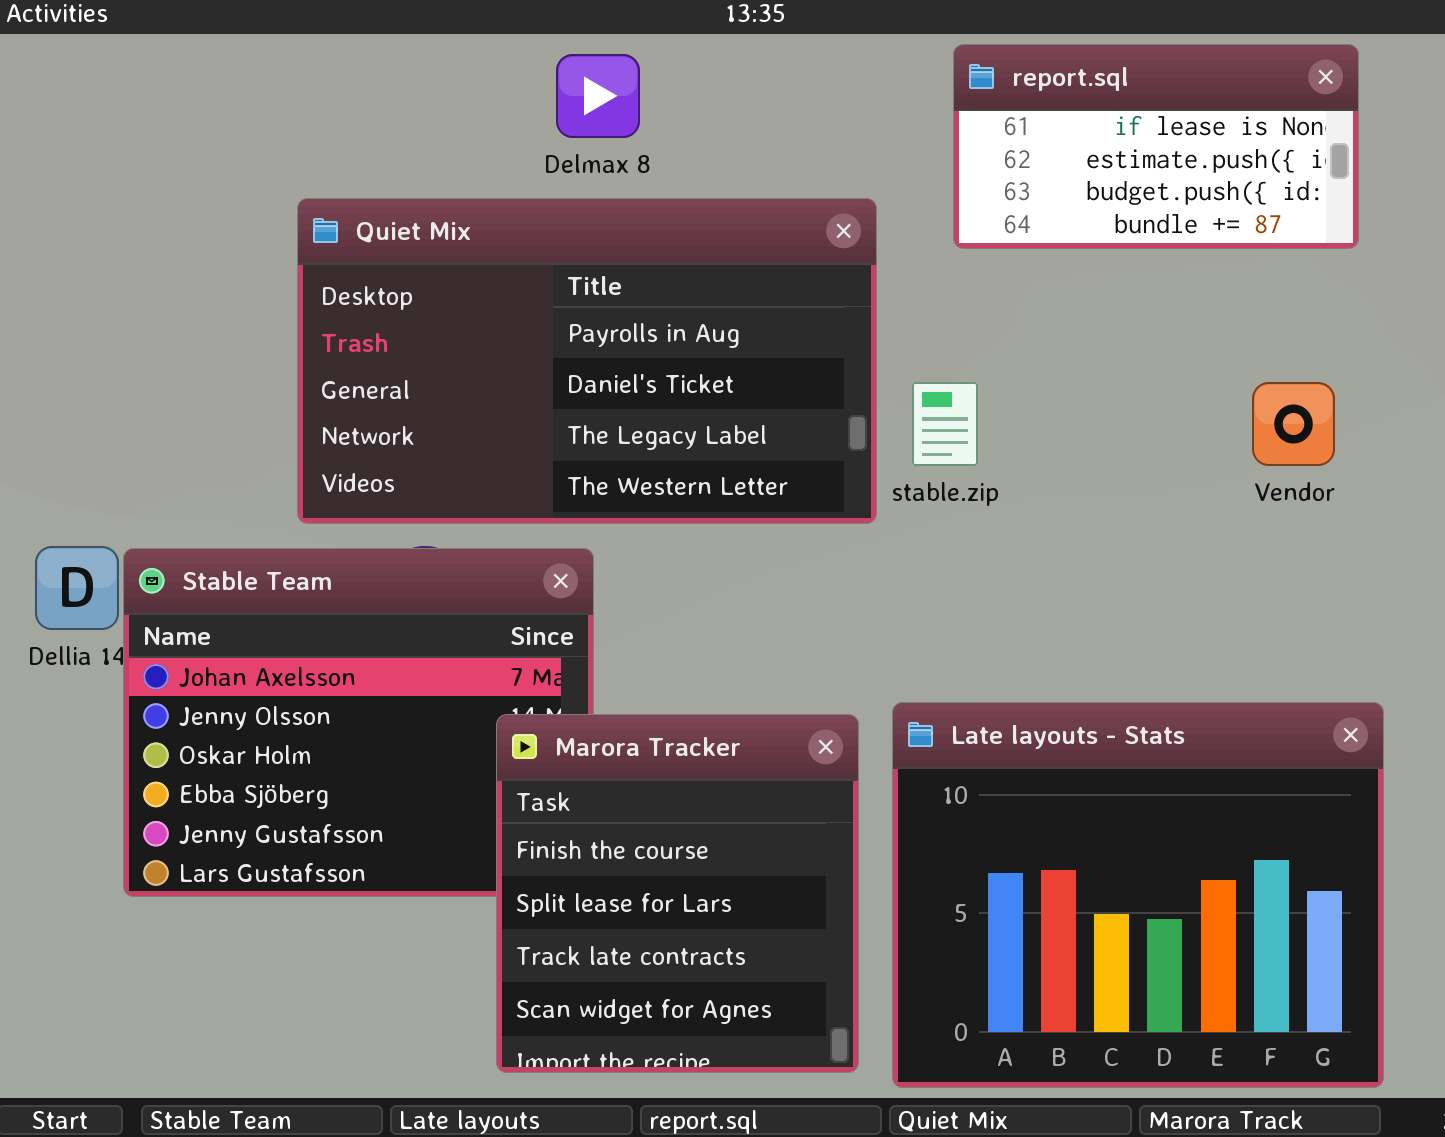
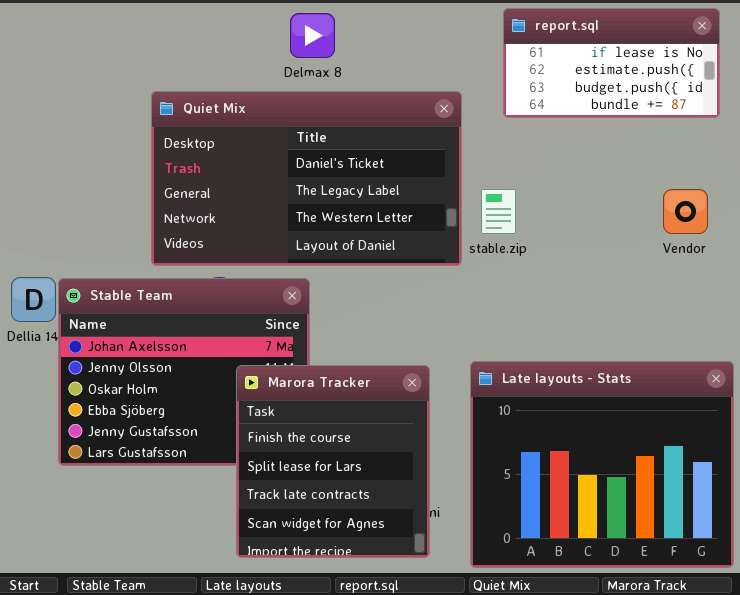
Quiet Mix: [297,198,877,524] -> [151,91,462,266], scrolled down 1 row
Marora Tracker: [496,714,859,1073] -> [236,365,430,558], moved

